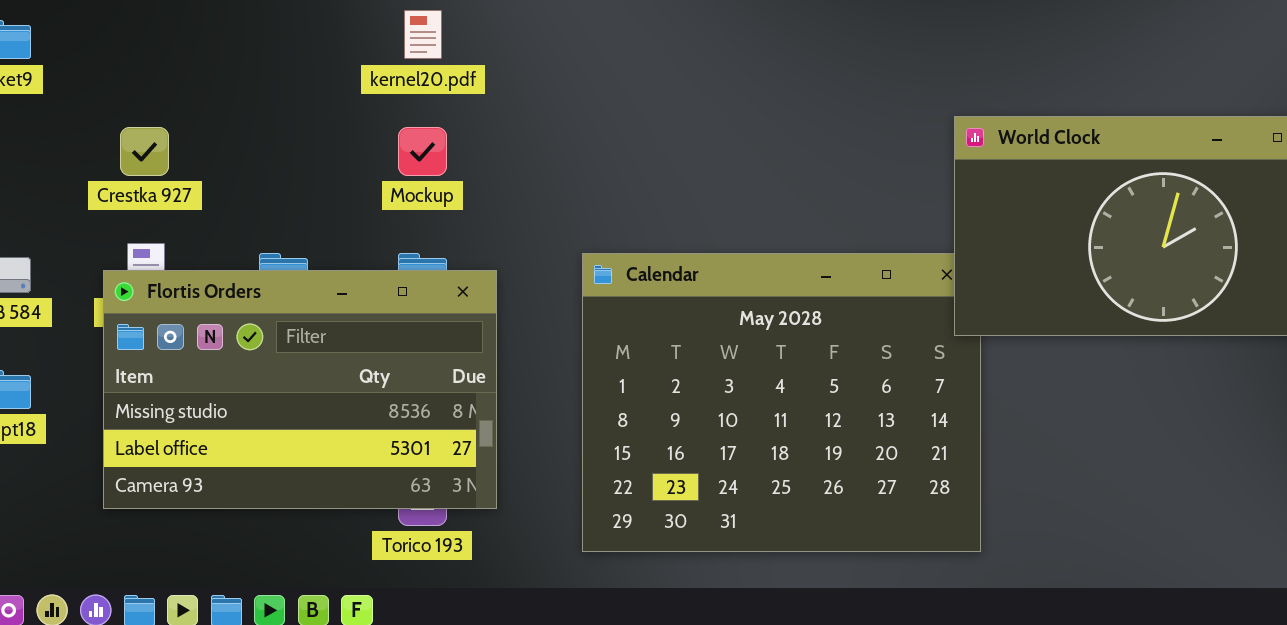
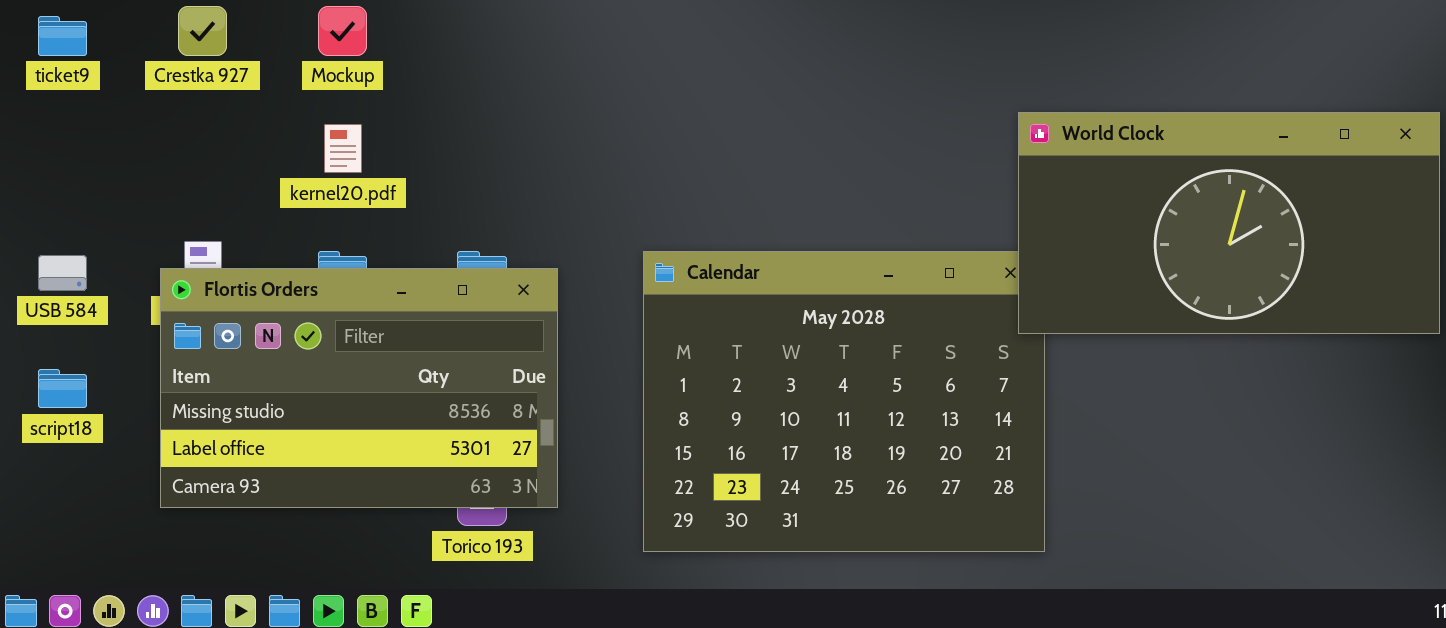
kernel20.pdf: [404,10,442,59] -> [324,124,362,173], moved
Crestka 927: [120,127,169,176] -> [178,6,227,56], moved
Mockup: [398,127,447,176] -> [318,6,367,56], moved

